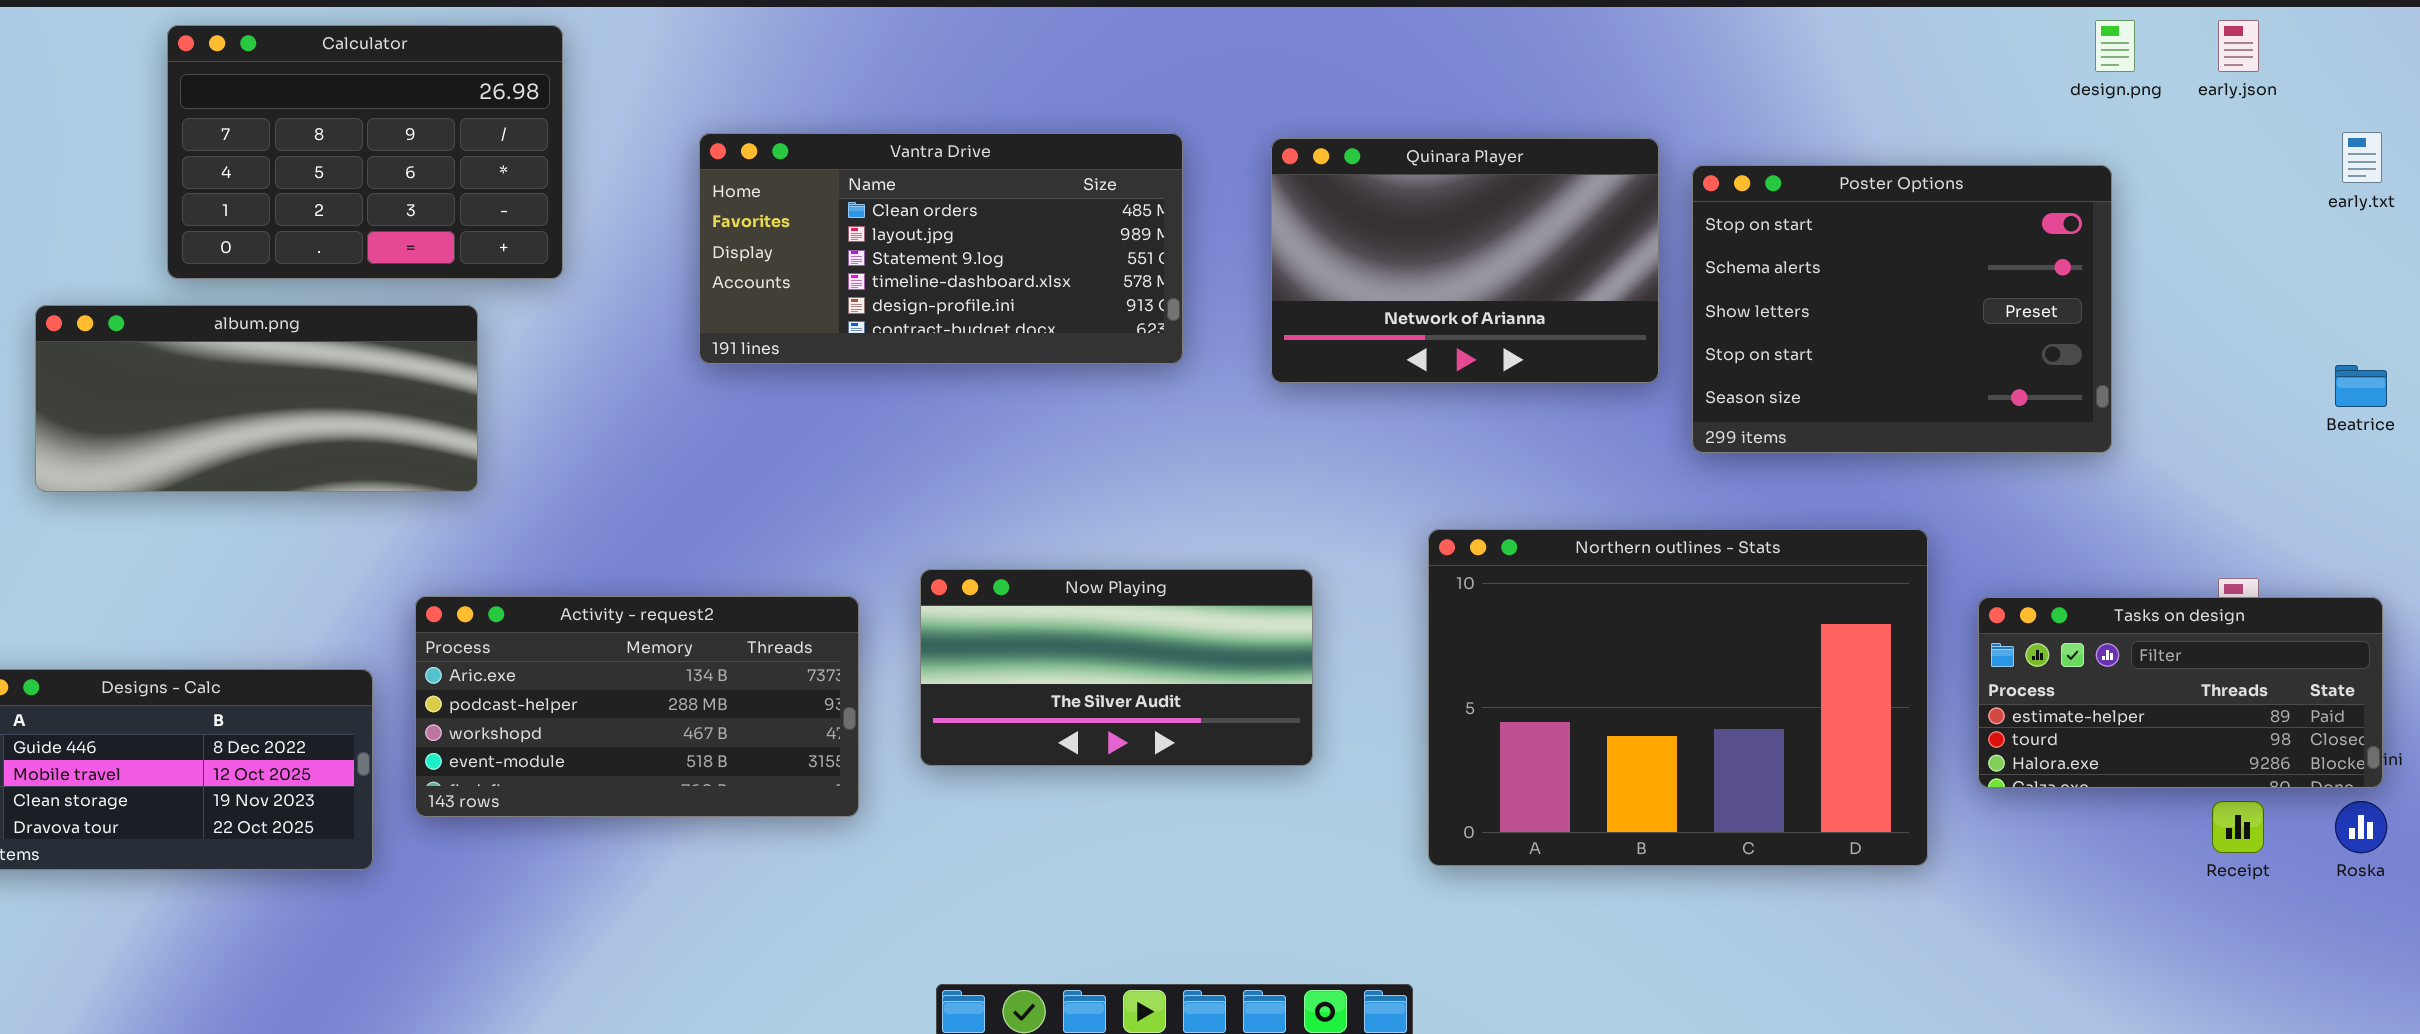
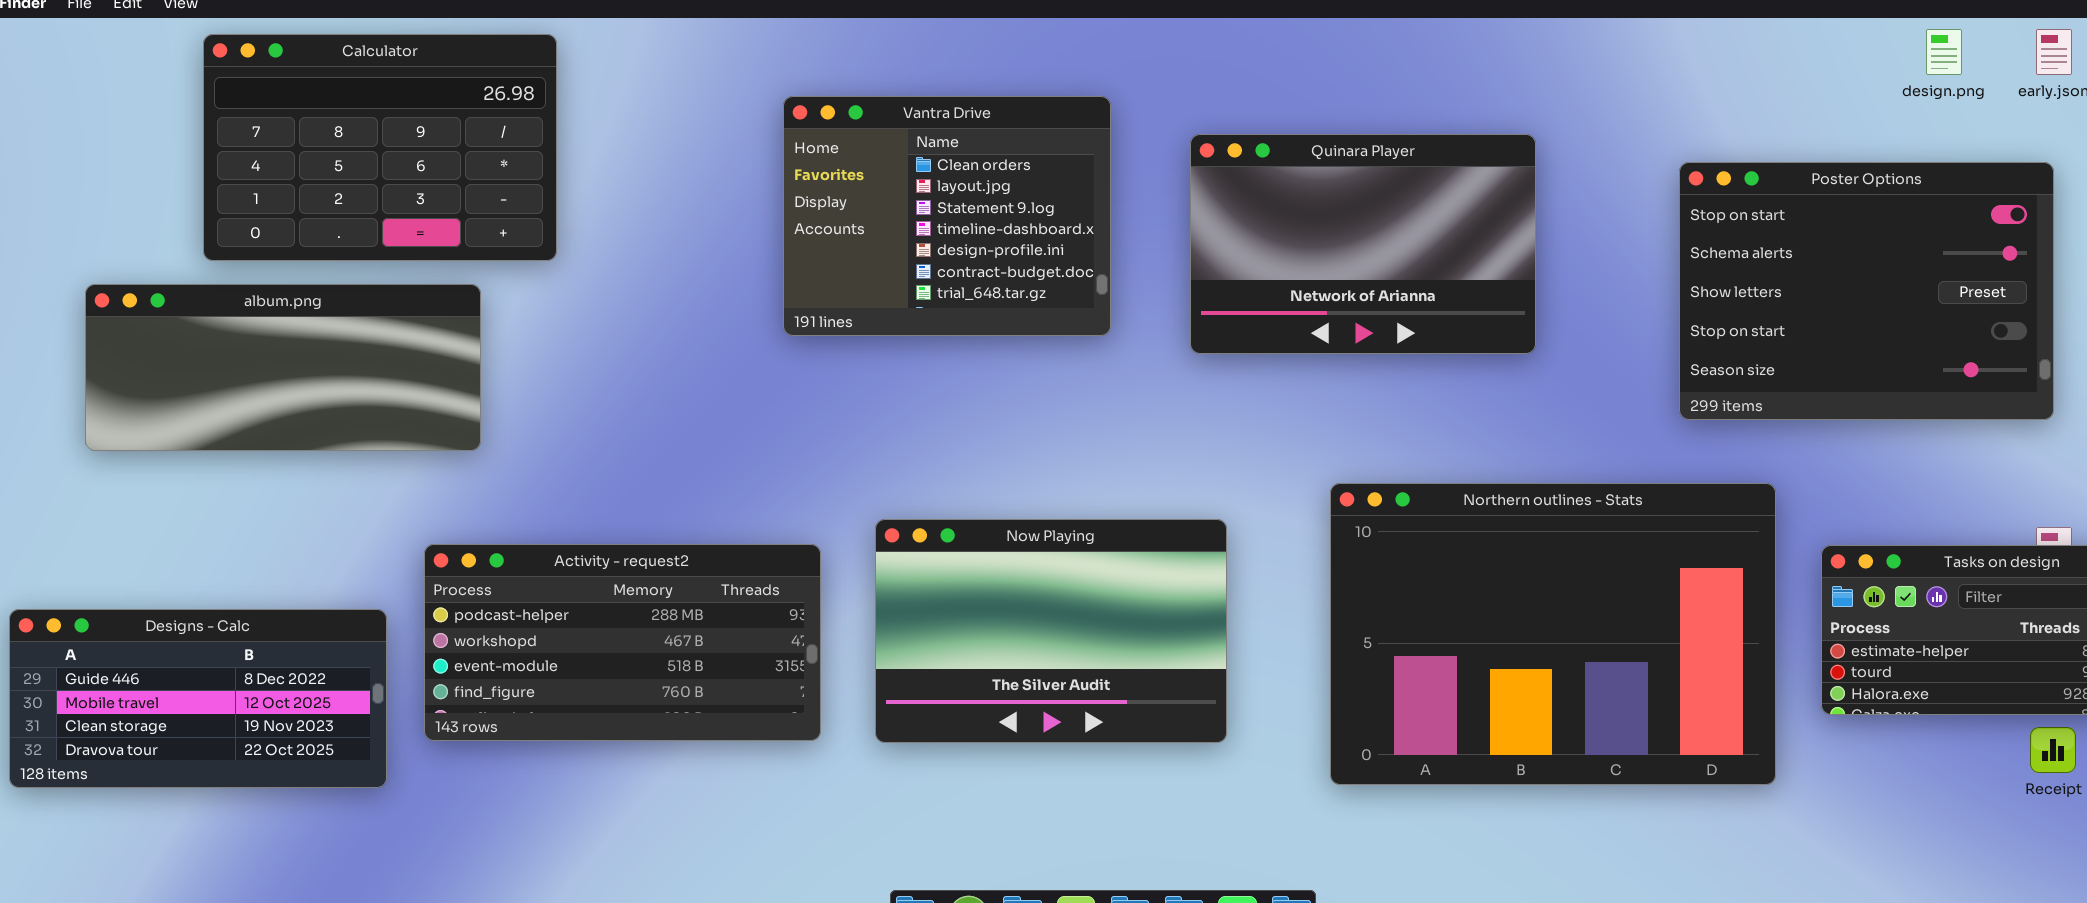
Vantra Drive: [699,133,1183,364] -> [783,96,1111,336], resized
Poster Options: [1692,165,2112,453] -> [1679,162,2054,420], moved
Now Playing: [920,569,1313,766] -> [875,519,1227,743], resized
Activity - request2: [415,596,859,817] -> [424,544,821,741], scrolled down 1 row

